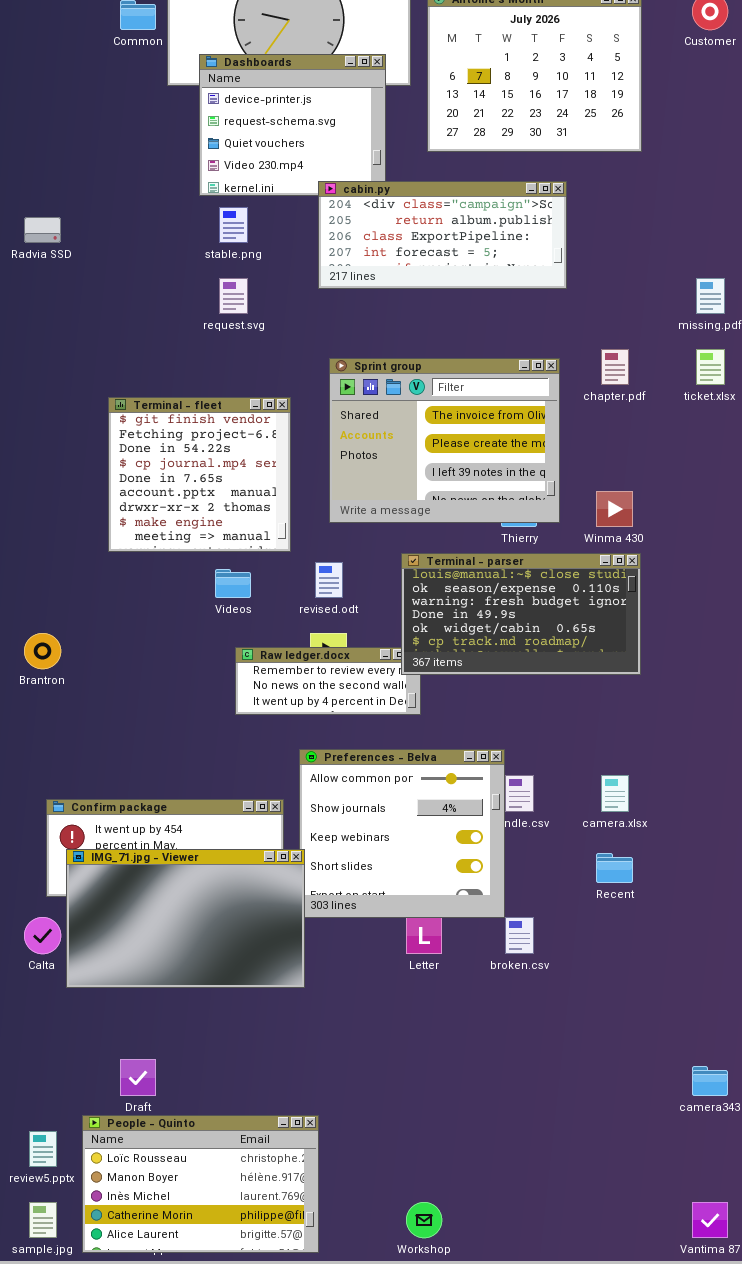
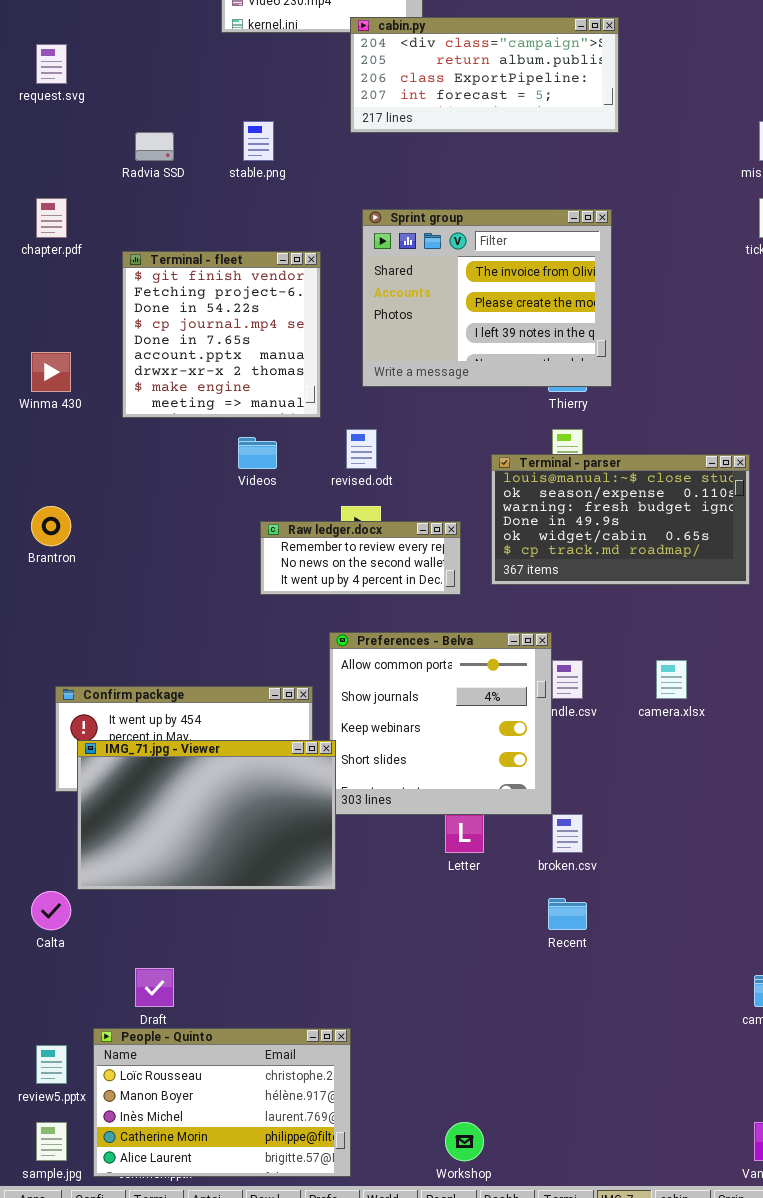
stable.png: [219,207,248,243] -> [243,121,274,161], moved
Radvia SSD: [24,217,61,243] -> [135,132,174,161], moved
request.svg: [219,278,248,314] -> [36,44,67,84], moved
chapter.pdf: [601,349,629,385] -> [36,198,67,238], moved
Winma 430: [596,491,633,527] -> [31,352,71,392], moved
Terminal - parser: [401,553,641,675] -> [491,454,750,585], moved
Recent: [596,853,633,883] -> [548,898,587,930], moved
Calta: [24,917,61,954] -> [31,891,71,930], moved

